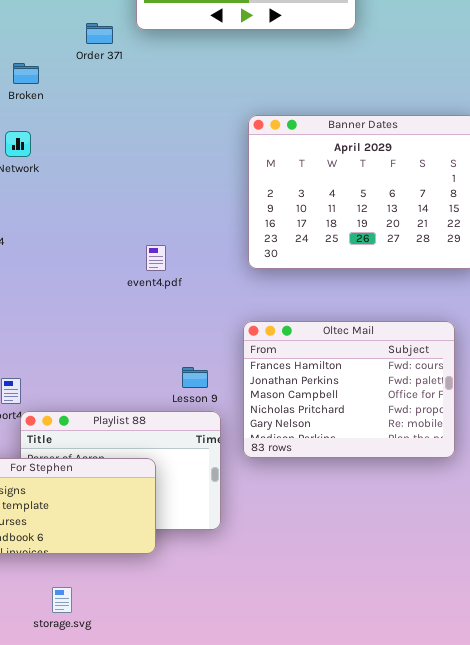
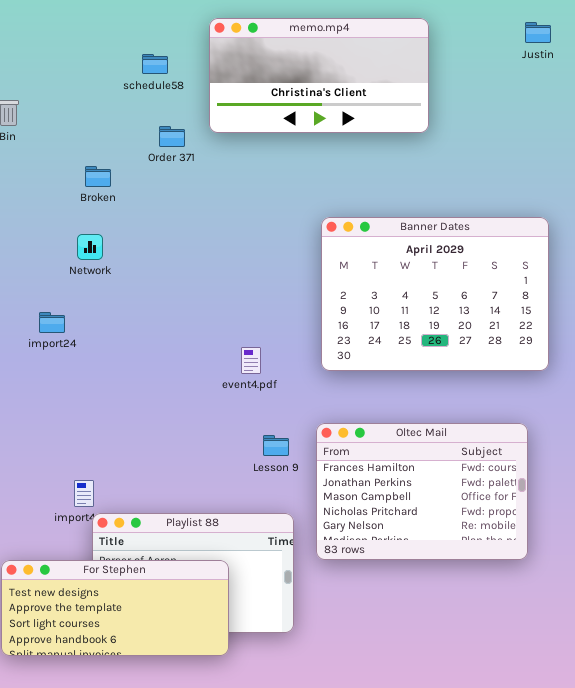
event4.pdf: [146,245,166,271] -> [241,347,261,374], moved
Lesson 9: [182,367,208,388] -> [263,435,289,456], moved

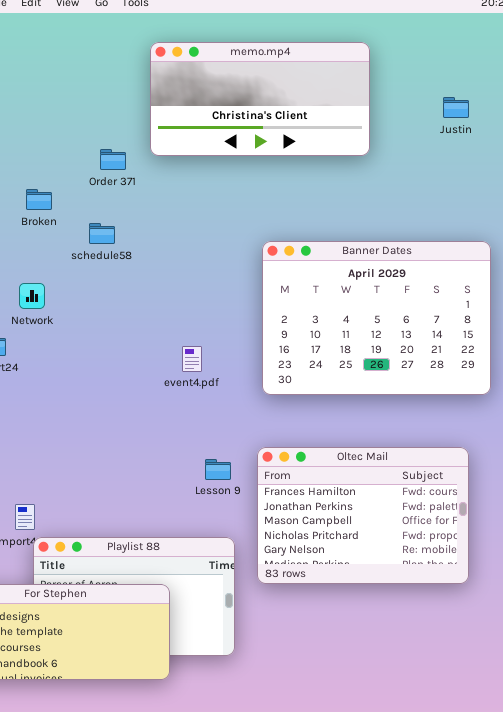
Justin: [525,22,551,43] -> [443,97,469,118], moved
schedule58: [142,54,168,74] -> [89,223,115,244], moved
Network: [77,234,103,260] -> [19,283,45,309], moved
event4.pdf: [241,347,261,374] -> [182,346,202,372], moved

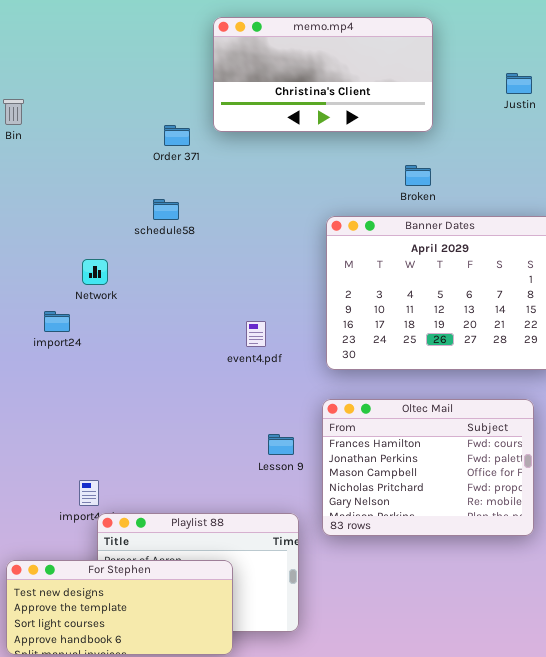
Broken: [26,189,52,210] -> [405,165,431,186], moved
Oltec Mail: [257,447,469,584] -> [322,399,534,536], moved

